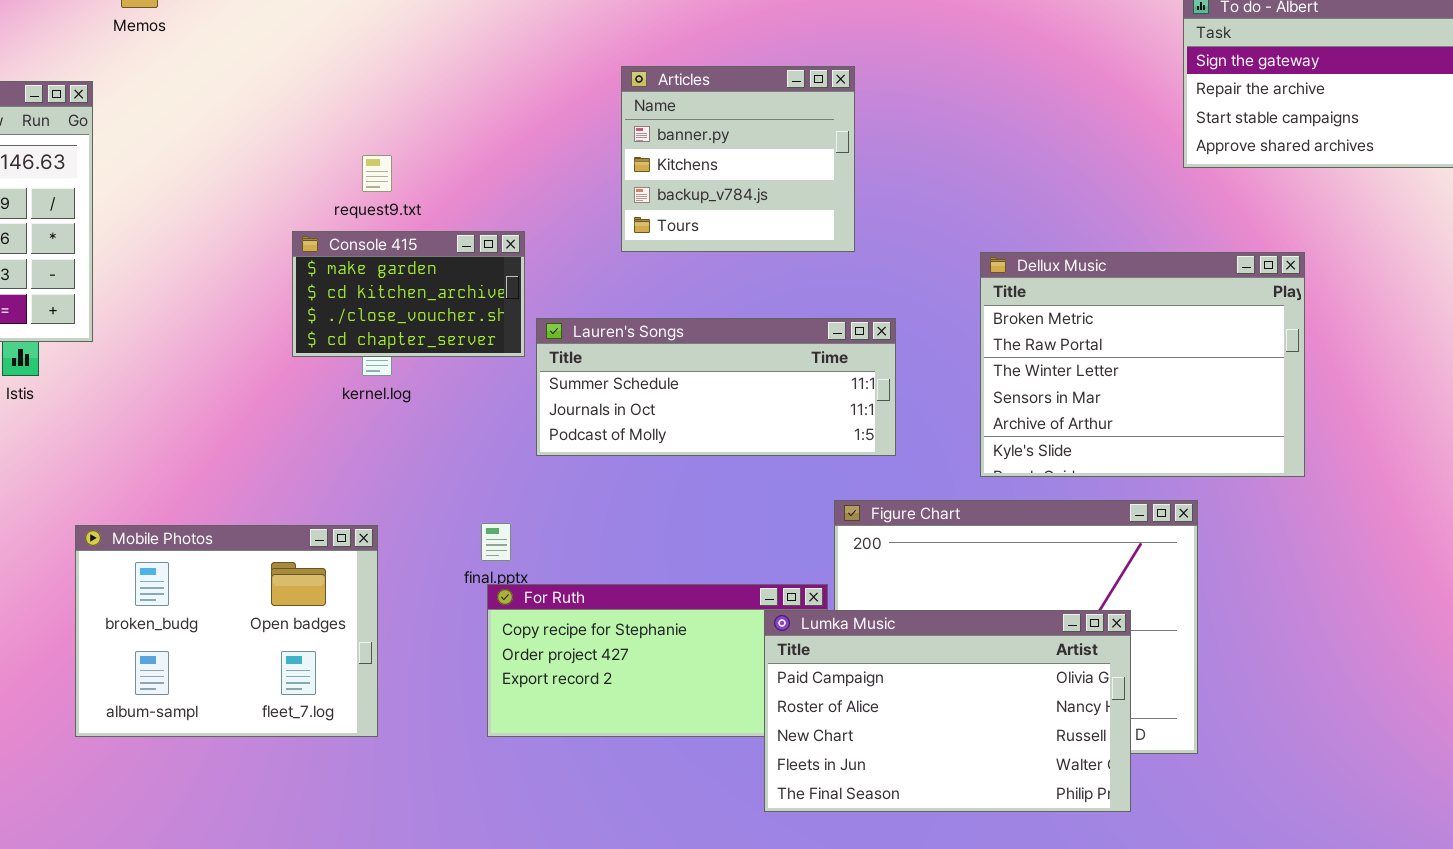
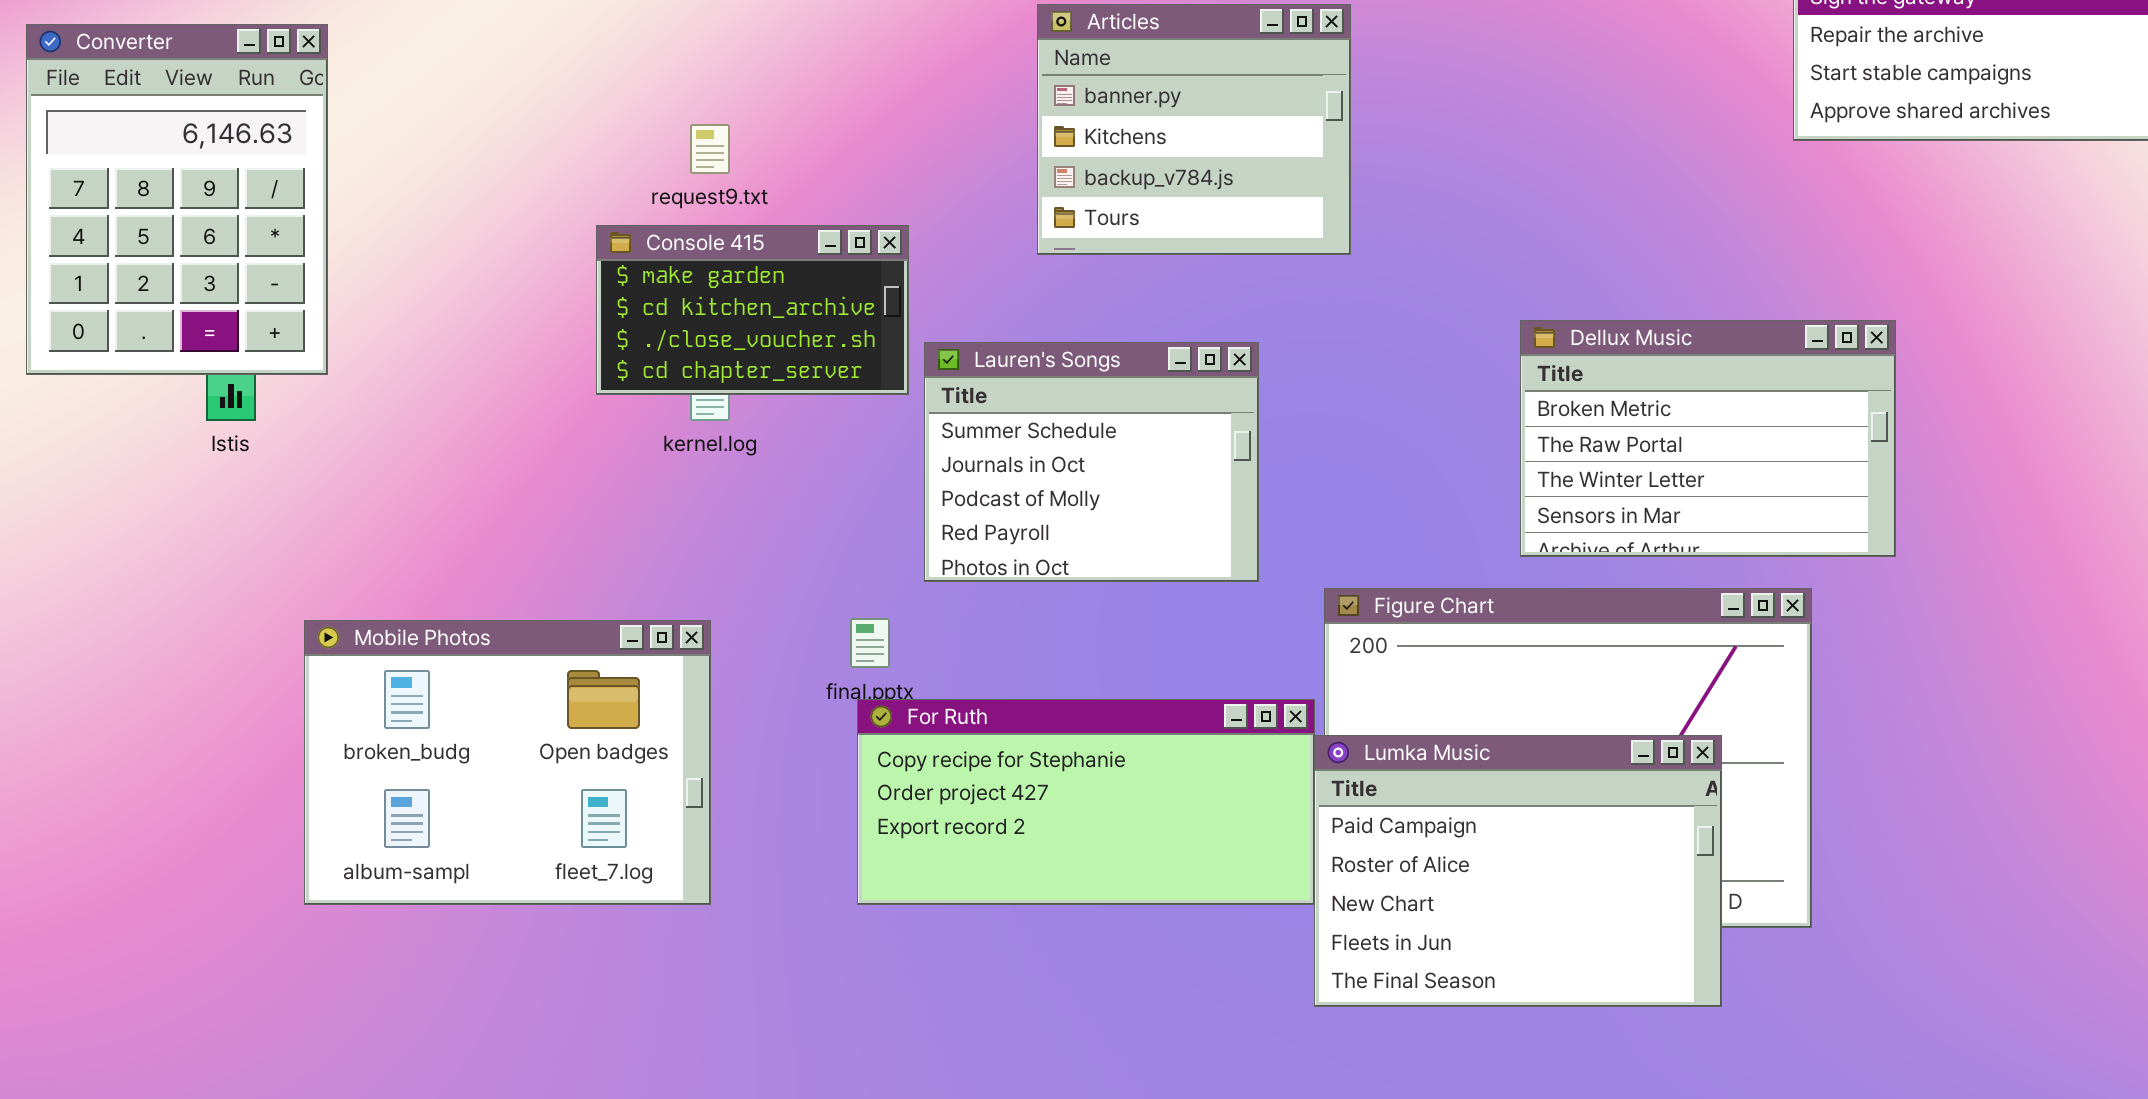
Dellux Music: [980,252,1305,477] -> [1520,320,1896,557], resized
Lauren's Songs: [536,318,896,456] -> [924,342,1259,582], resized
Lumka Music: [764,610,1131,812] -> [1314,735,1722,1007], resized

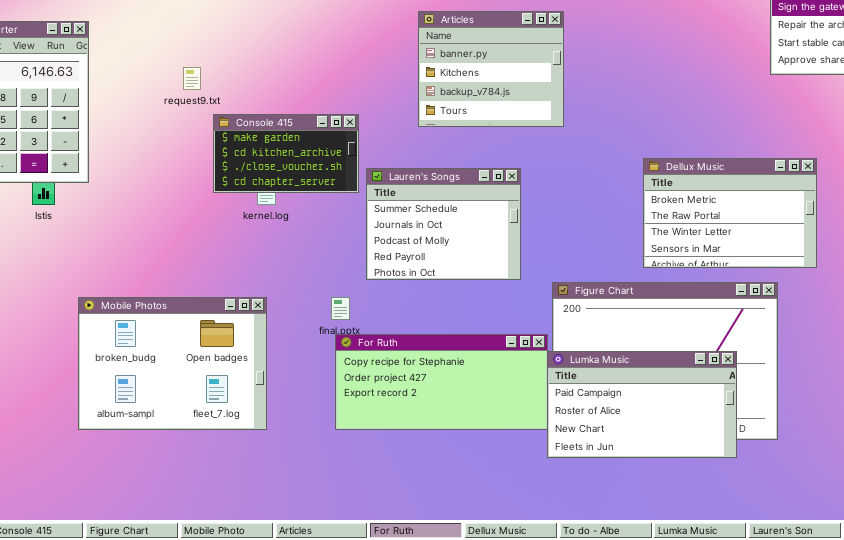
request9.txt: [690,124,730,174] -> [183,67,201,90], moved
Lumka Music: [1314,735,1722,1007] -> [547,351,737,458], resized

